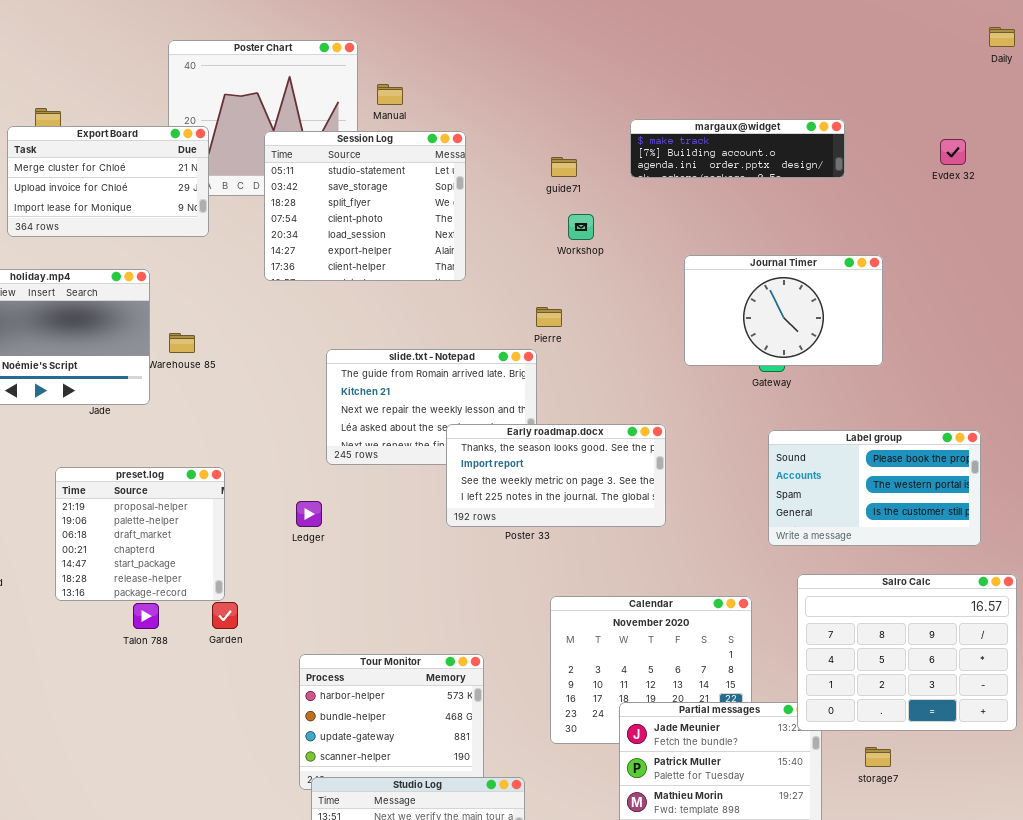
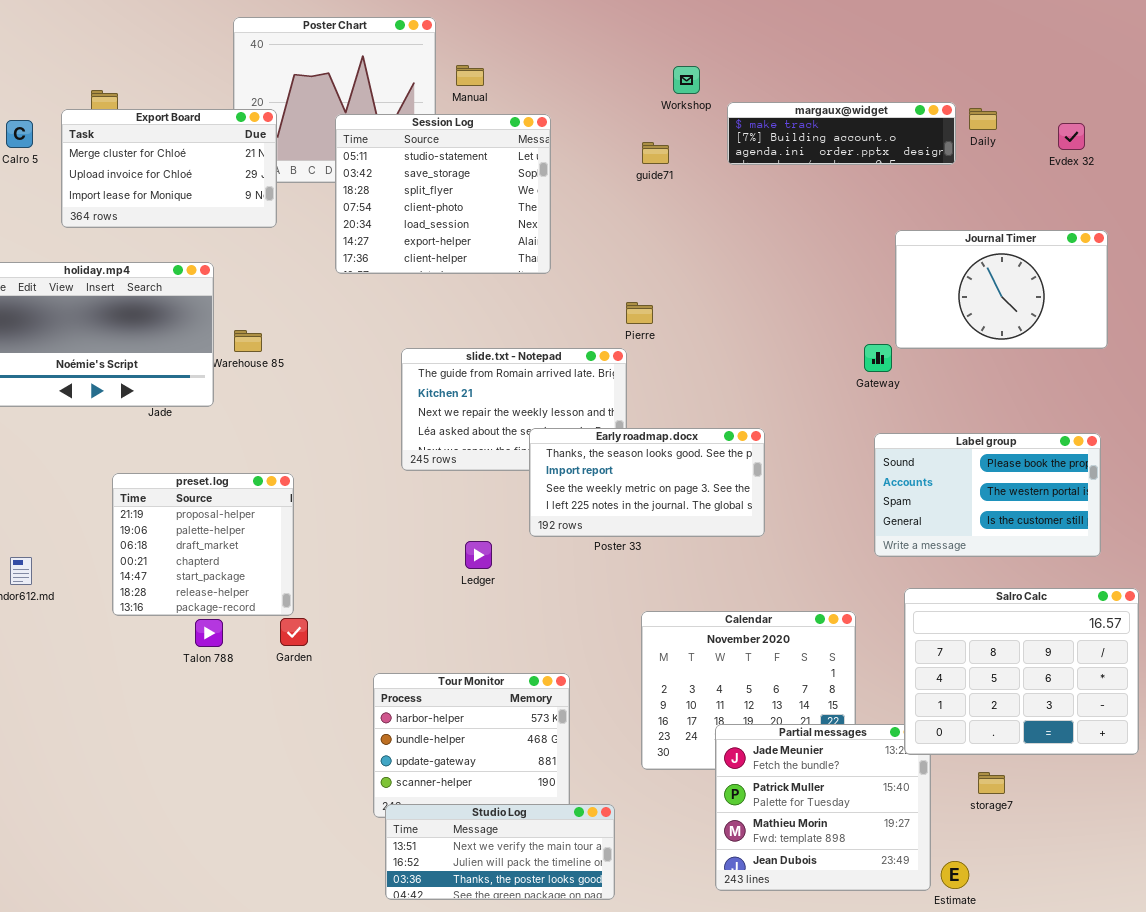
Daily: [989,27,1015,47] -> [969,108,997,130], moved
Workshop: [568,214,594,240] -> [673,66,700,94], moved
Journal Timer: [684,255,883,366] -> [895,230,1108,349], moved
Ledger: [296,501,322,527] -> [465,541,492,569], moved

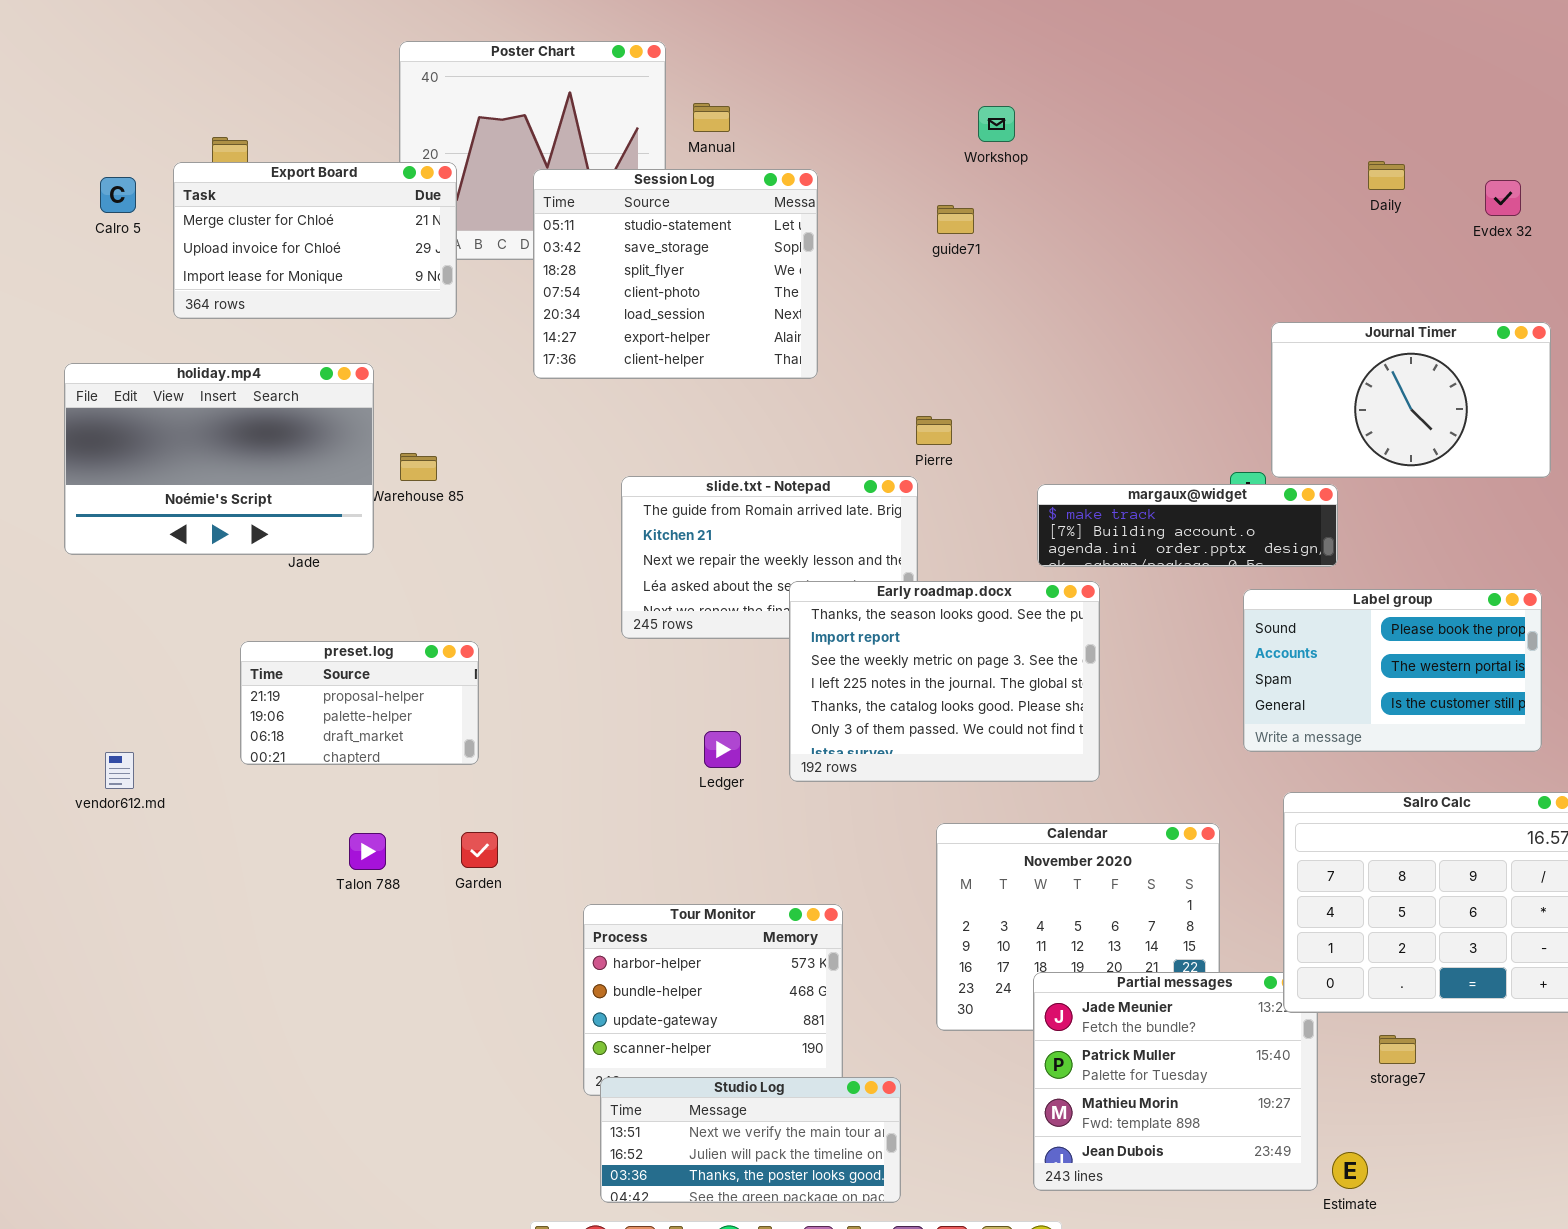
margaux@widget: [727,102,956,165] -> [1037,484,1338,567], moved
Early roadmap.docx: [529,428,765,537] -> [789,581,1100,782], resized
preset.log: [112,473,294,616] -> [240,641,479,765], resized

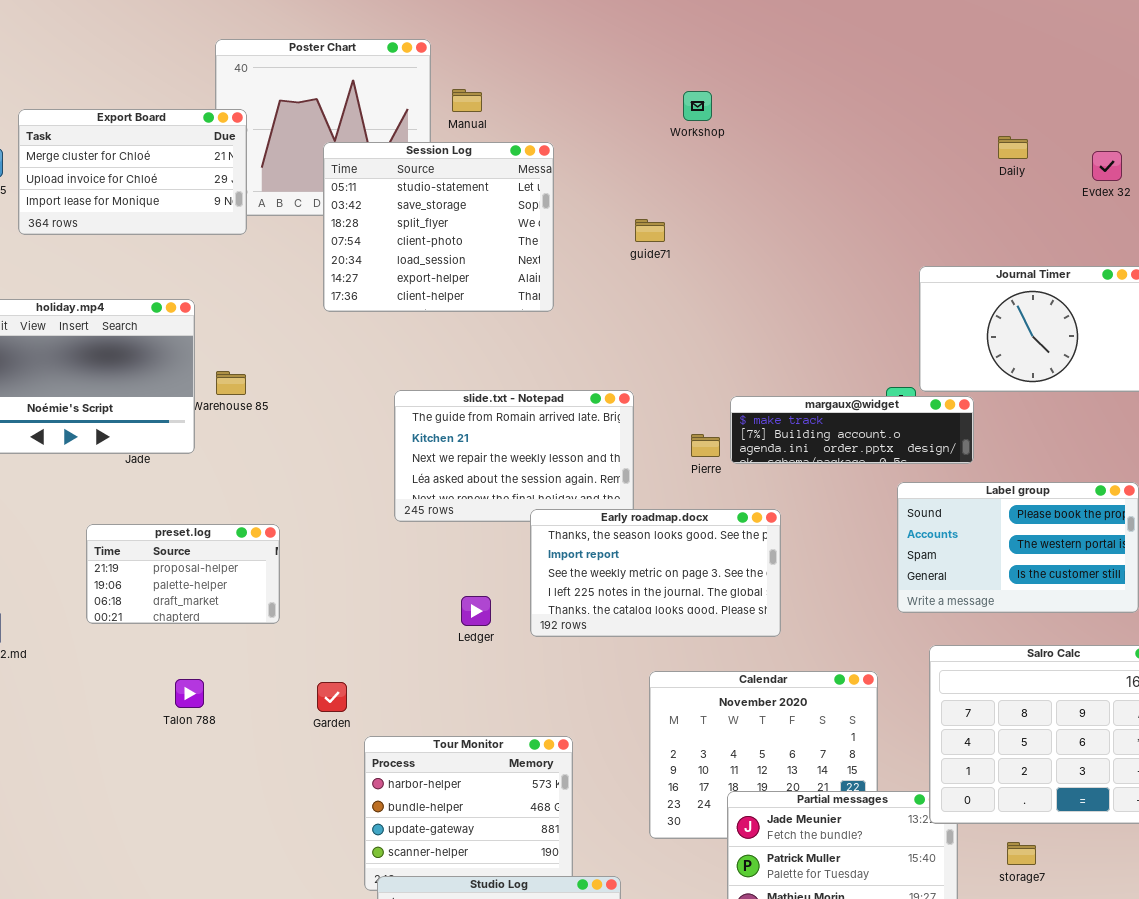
Export Board: [173,162,457,319] -> [18,109,247,235], moved
guide71: [937,205,974,234] -> [635,219,665,242], moved
Pierre: [916,416,952,445] -> [691,434,720,457], moved
Early roadmap.docx: [789,581,1100,782] -> [530,509,781,637], resized
Garden: [461,832,498,868] -> [317,682,347,712], moved

